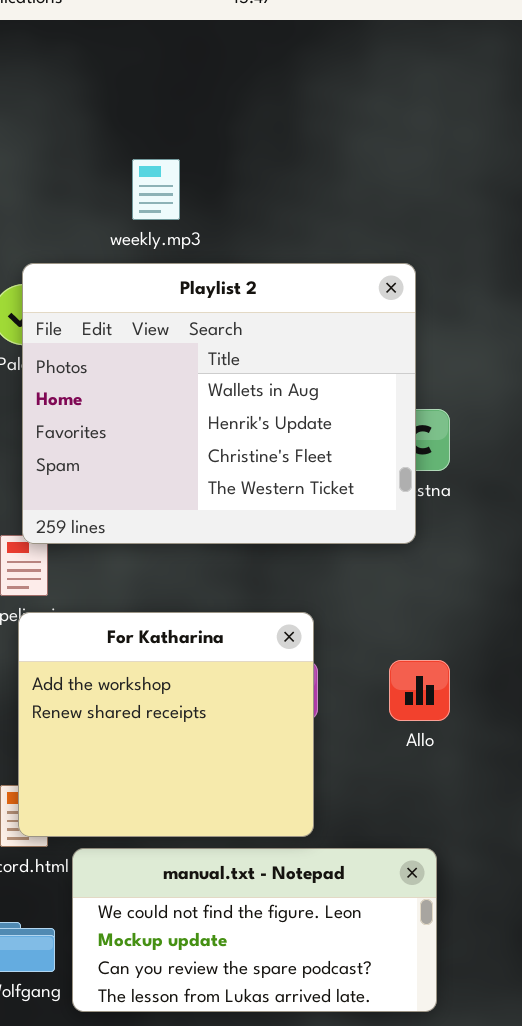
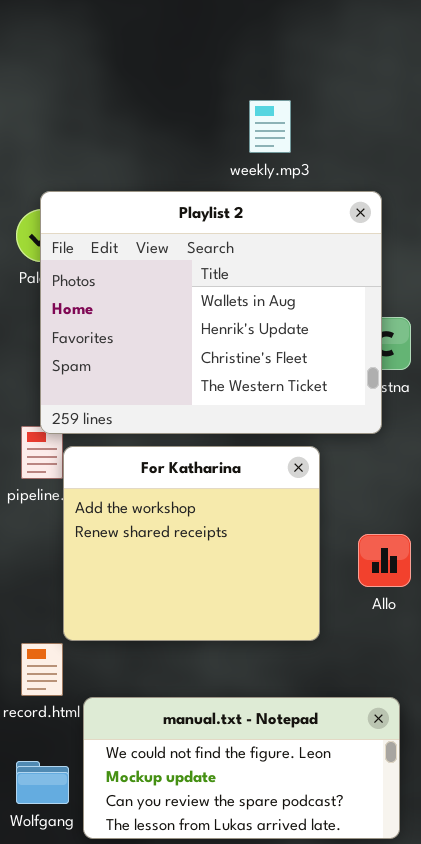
weekly.mp3: [132,159,180,220] -> [249,100,291,153], moved
For Katharina: [18,612,314,837] -> [63,446,320,641], moved

